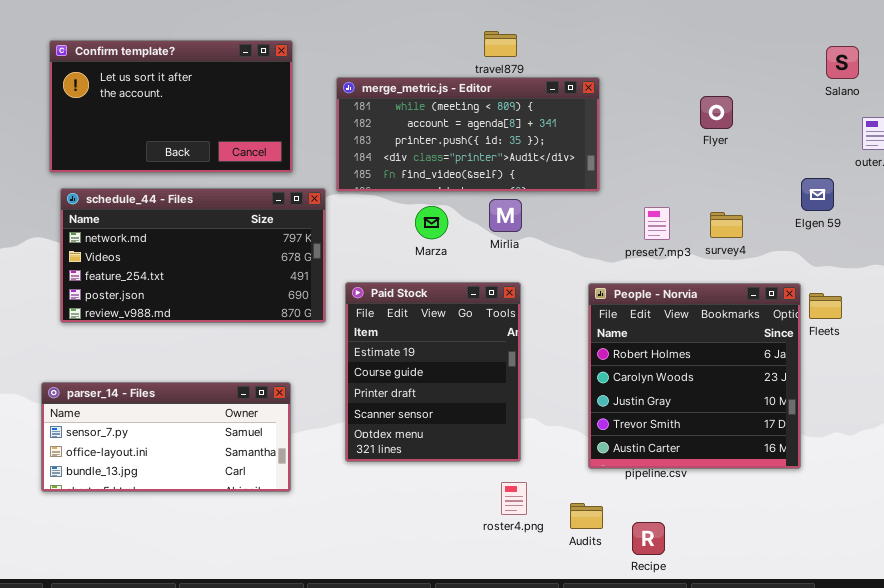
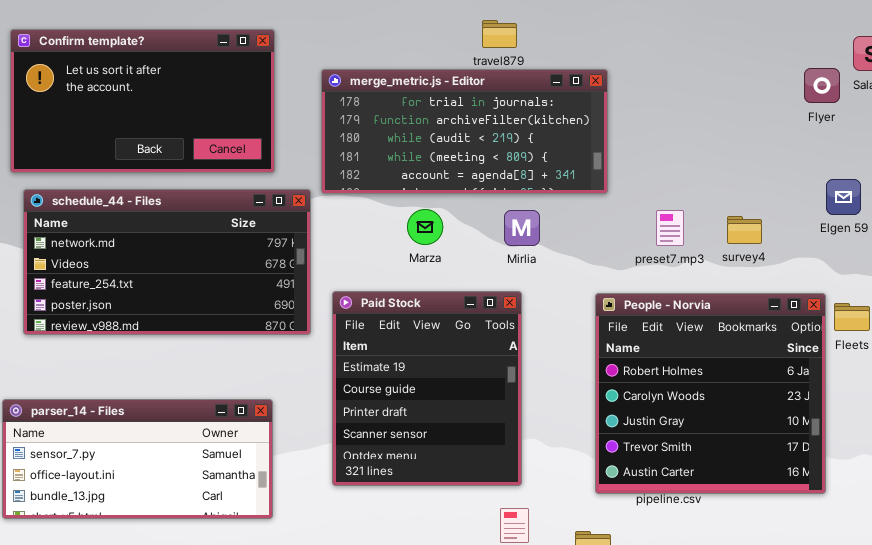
merge_metric.js - Editor: [336,77,600,192] -> [321,69,608,194], scrolled up 3 rows
Flyer: [700,96,733,129] -> [804,68,840,103], moved
Mirlia: [489,199,522,232] -> [504,210,540,246], moved

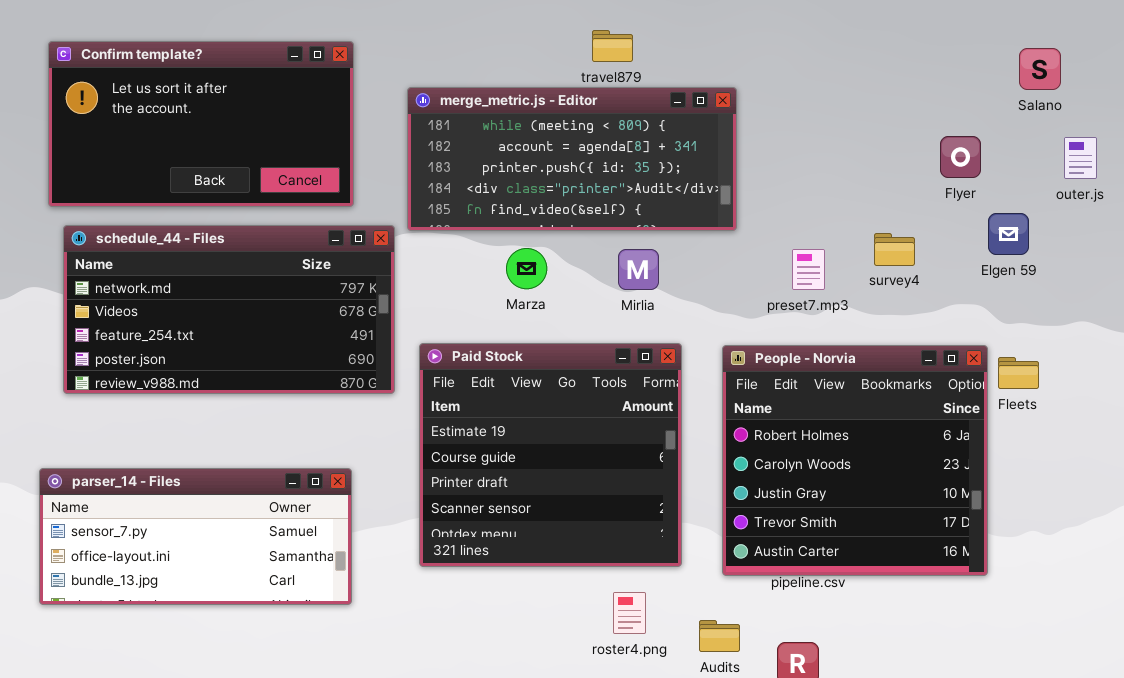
Flyer: [804,68,840,103] -> [940,136,981,178], moved
merge_metric.js - Editor: [321,69,608,194] -> [407,87,737,231], scrolled down 3 rows
survey4: [727,216,762,244] -> [874,233,915,266], moved
Paid Stock: [332,291,522,486] -> [419,343,682,567], resized

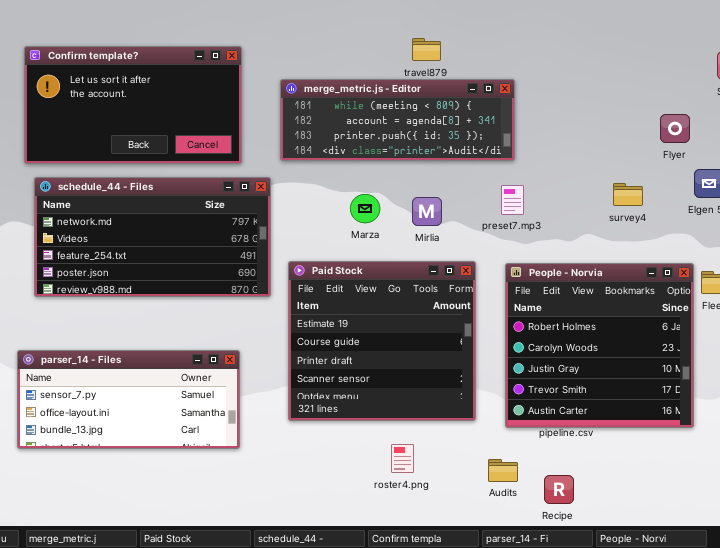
merge_metric.js - Editor: [407,87,737,231] -> [280,79,515,161], resized
Mirlia: [618,249,659,290] -> [412,197,442,226], moved
preset7.mp3: [792,249,825,290] -> [501,185,524,215], moved
roster4.png: [613,592,646,634] -> [391,444,414,473], moved

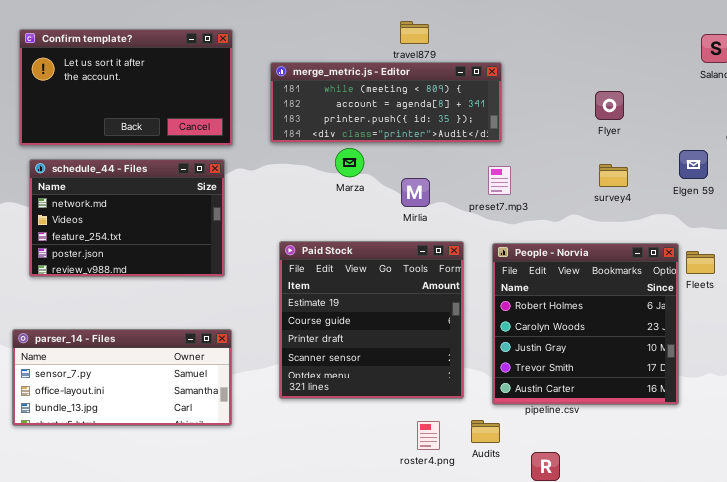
Flyer: [660,114,690,143] -> [595,91,624,120], moved
schedule_44 - Files: [34,177,271,297] -> [29,159,225,277], resized
Marza: [350,194,380,223] -> [335,148,364,177], moved
roster4.png: [391,444,414,473] -> [417,421,440,450], moved
Audits: [488,459,518,482] -> [471,420,500,443], moved

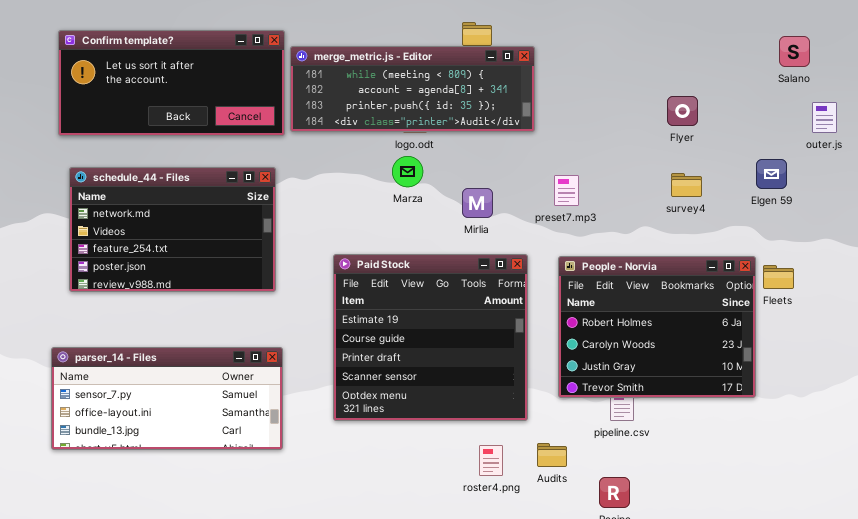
Confirm template?: [19,29,233,146] -> [58,30,285,136], resized
merge_metric.js - Editor: [270,62,502,143] -> [290,46,535,132], moved
People - Norvia: [492,243,679,405] -> [558,256,756,398], resized

